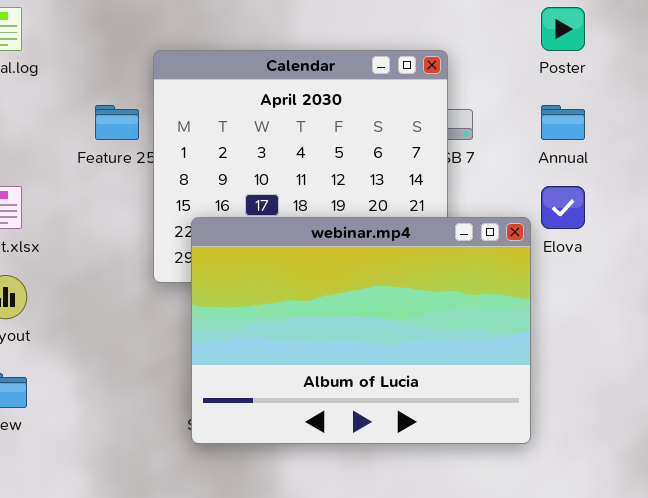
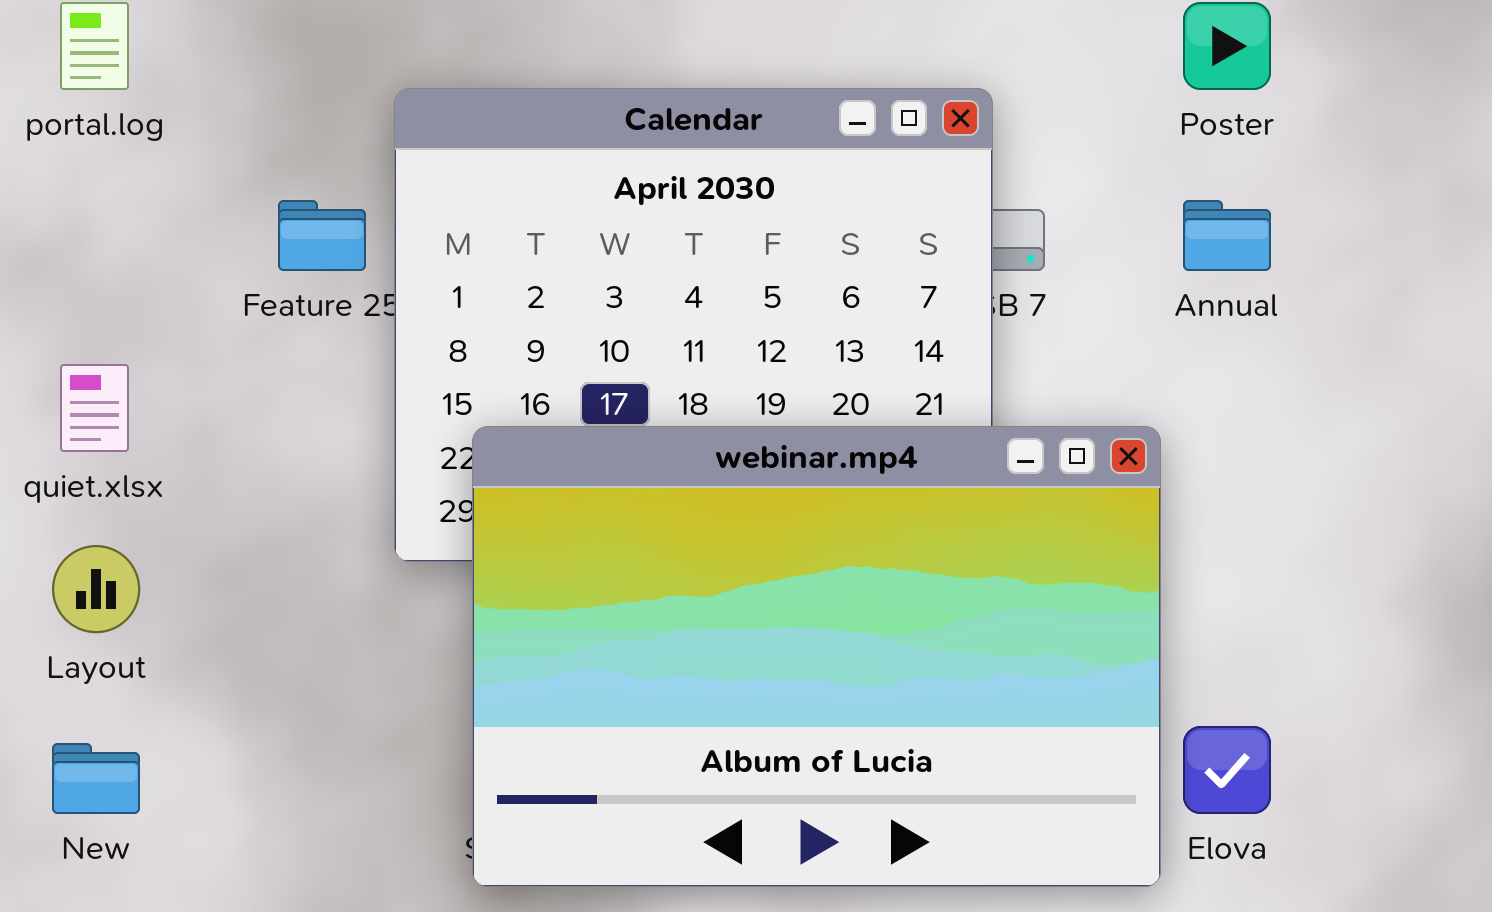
Elova: [541,186,585,229] -> [1183,726,1271,814], moved

